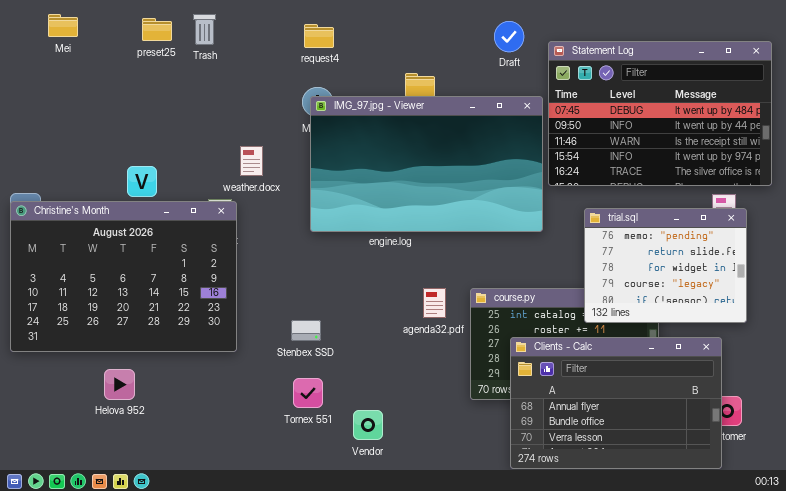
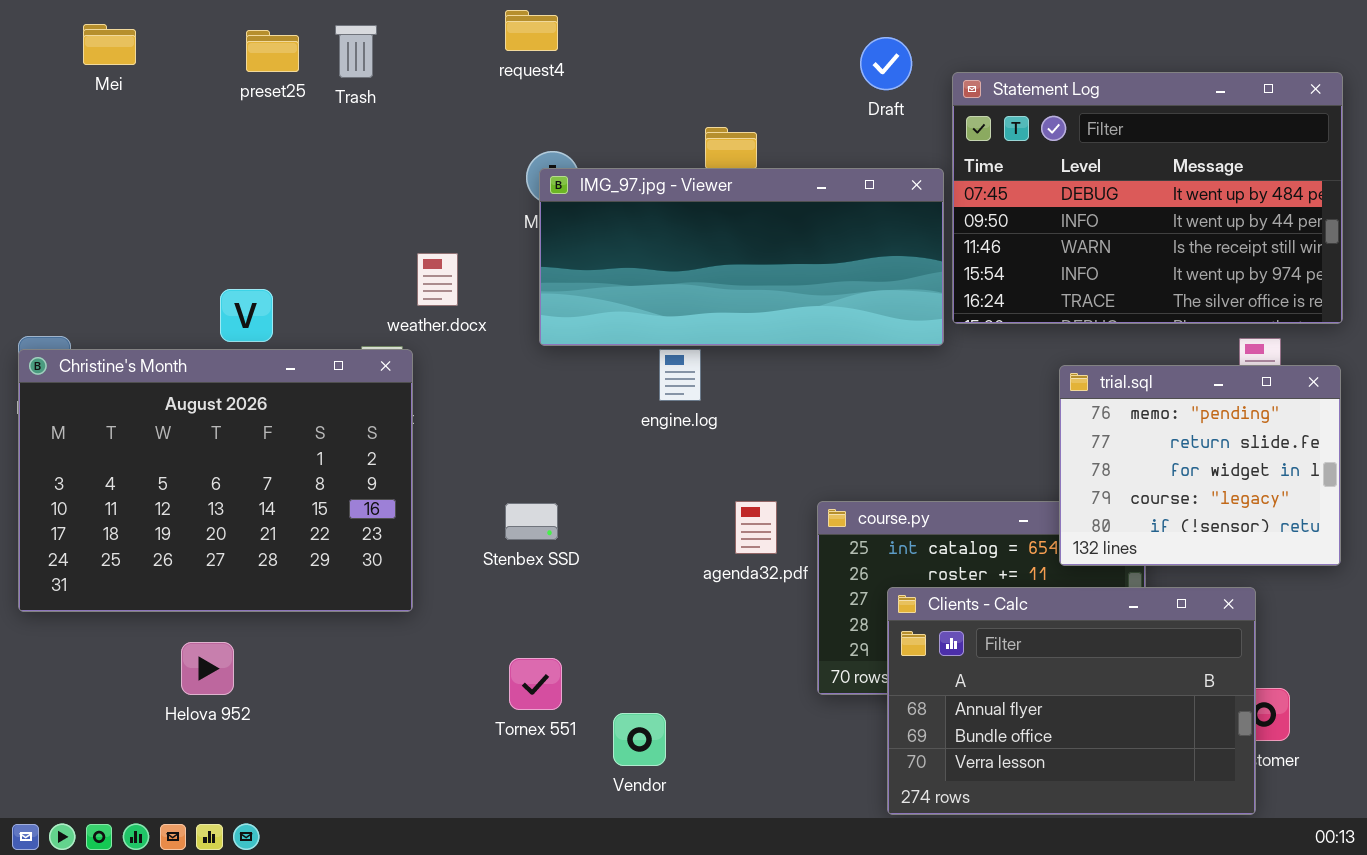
request4: [304,24,334,48] -> [505,10,558,51], moved
IMG_97.jpg - Viewer: [310,96,543,232] -> [539,168,944,346], resized
trial.sql: [584,208,747,323] -> [1059,365,1341,566], moved
Stenbex SSD: [291,320,321,341] -> [505,503,558,540], moved

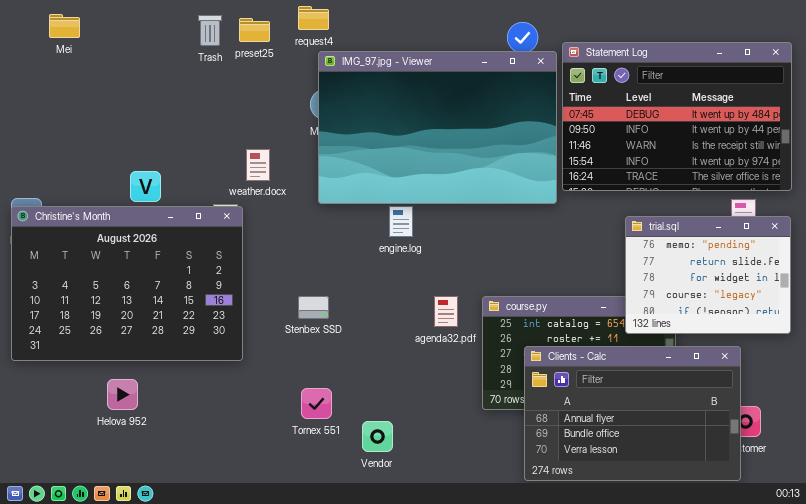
preset25: [246,30,299,72] -> [239,18,270,42], moved
IMG_97.jpg - Viewer: [539,168,944,346] -> [318,51,557,204], resized

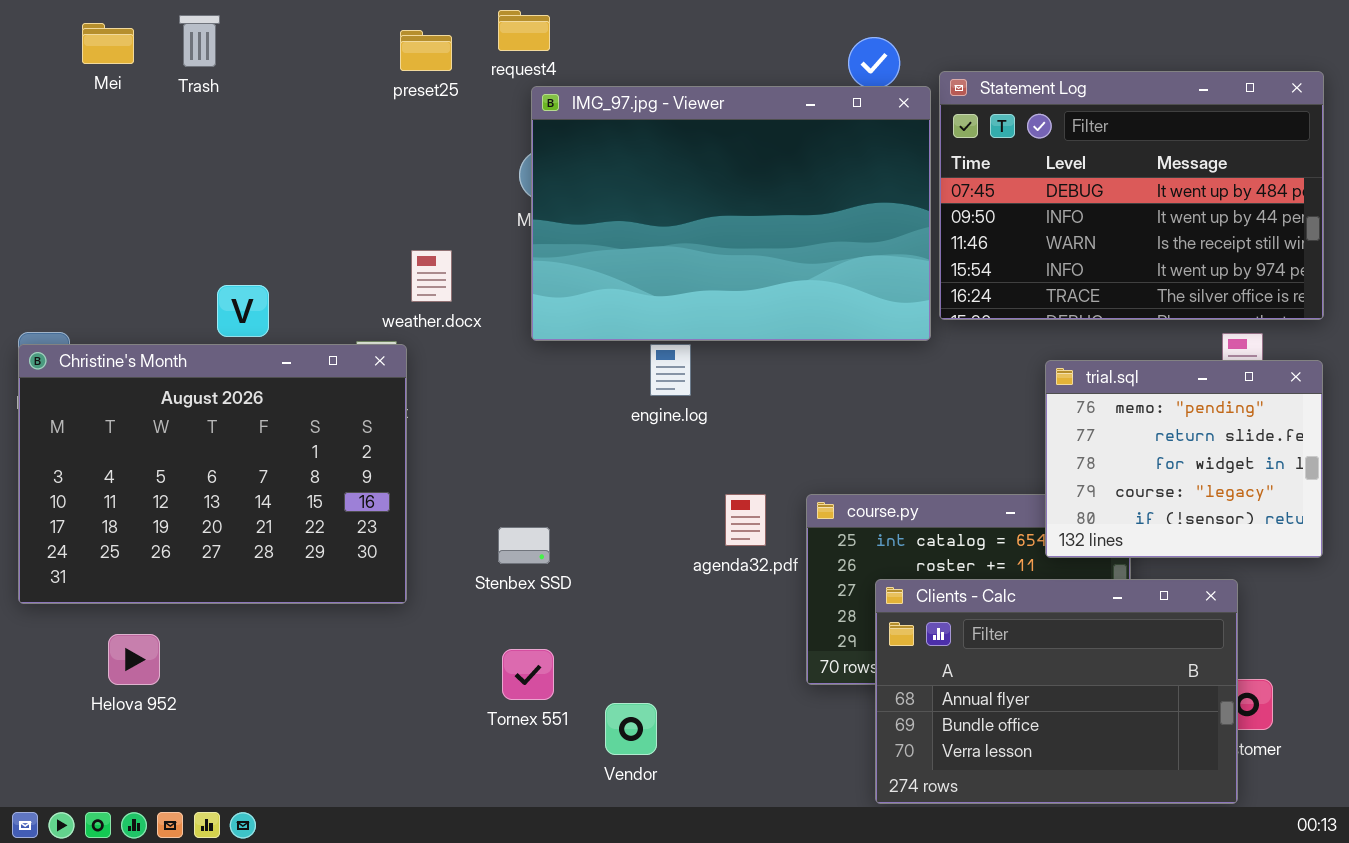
Trash: [198,15,222,46] -> [179,15,220,67], moved
Stenbex SSD: [298,296,329,319] -> [498,527,550,564], moved
Helova 952: [107,379,138,410] -> [108,634,160,685], moved

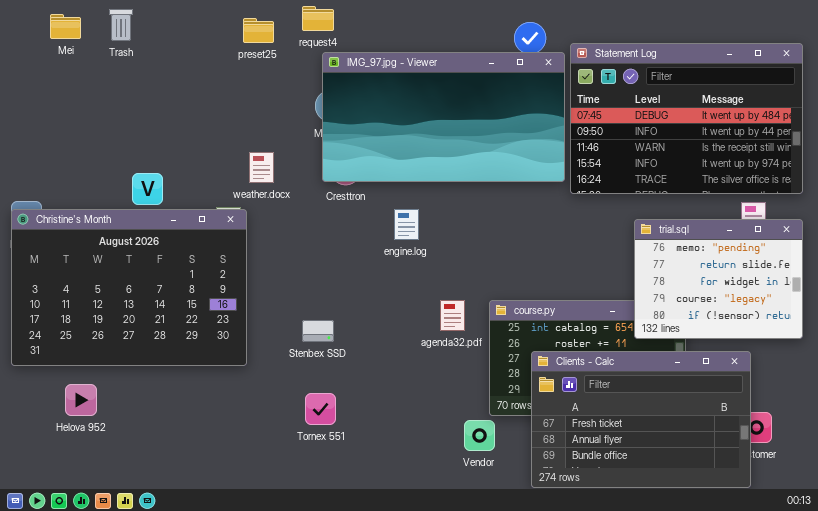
IMG_97.jpg - Viewer: [531,86,931,341] -> [322,52,565,182], resized
Clients - Calc: [875,579,1238,804] -> [531,351,751,488], scrolled up 1 row
Vendor: [605,703,657,755] -> [464,420,495,451], moved

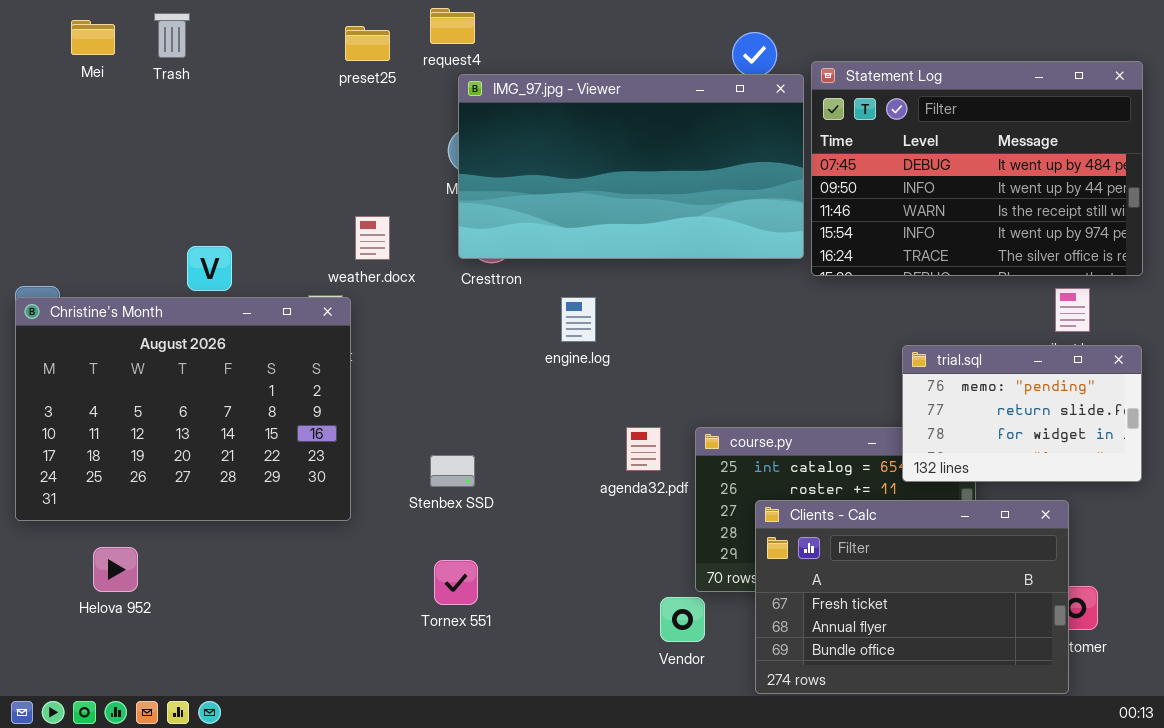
trial.sql: [634,219,803,339] -> [902,345,1142,482], resized

